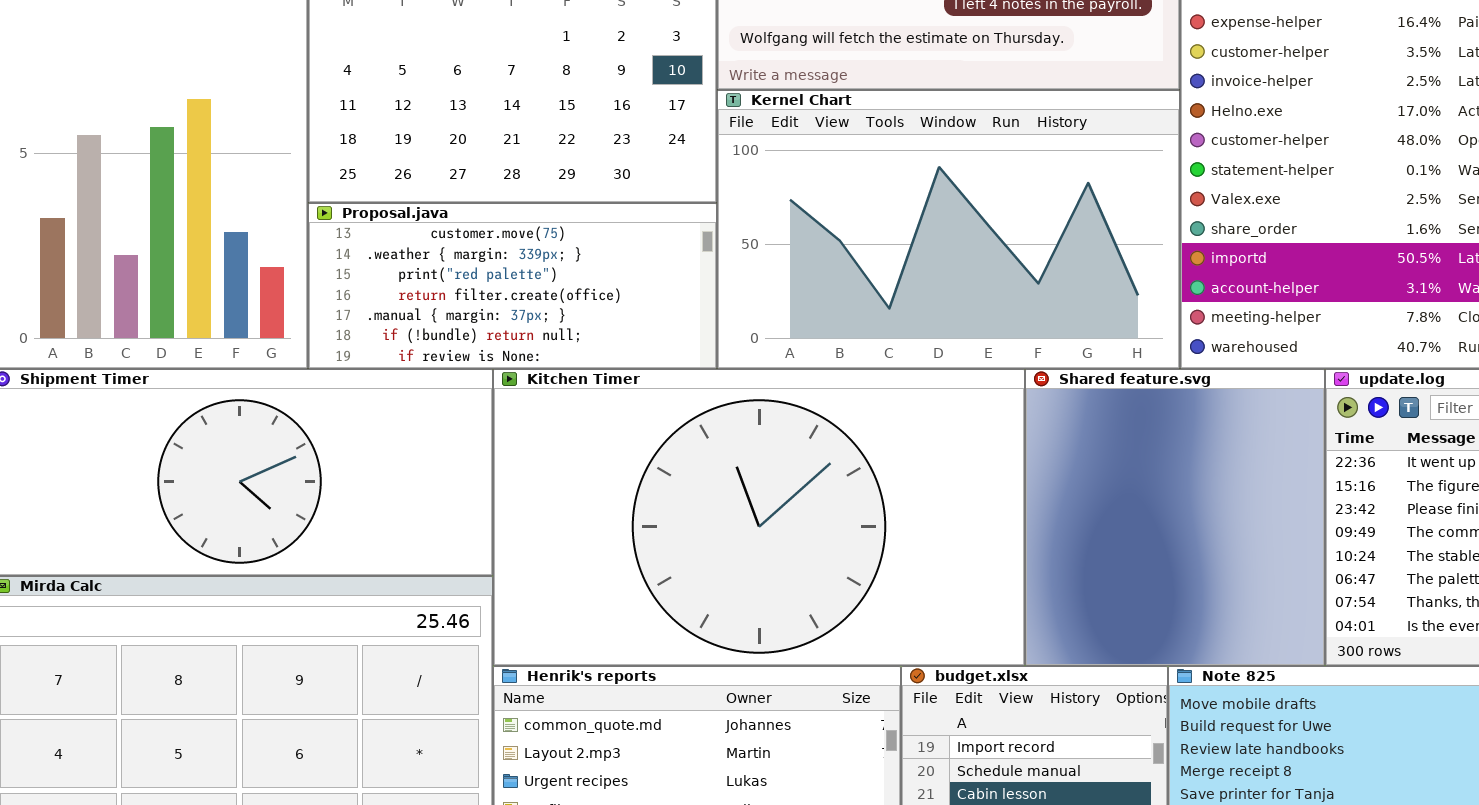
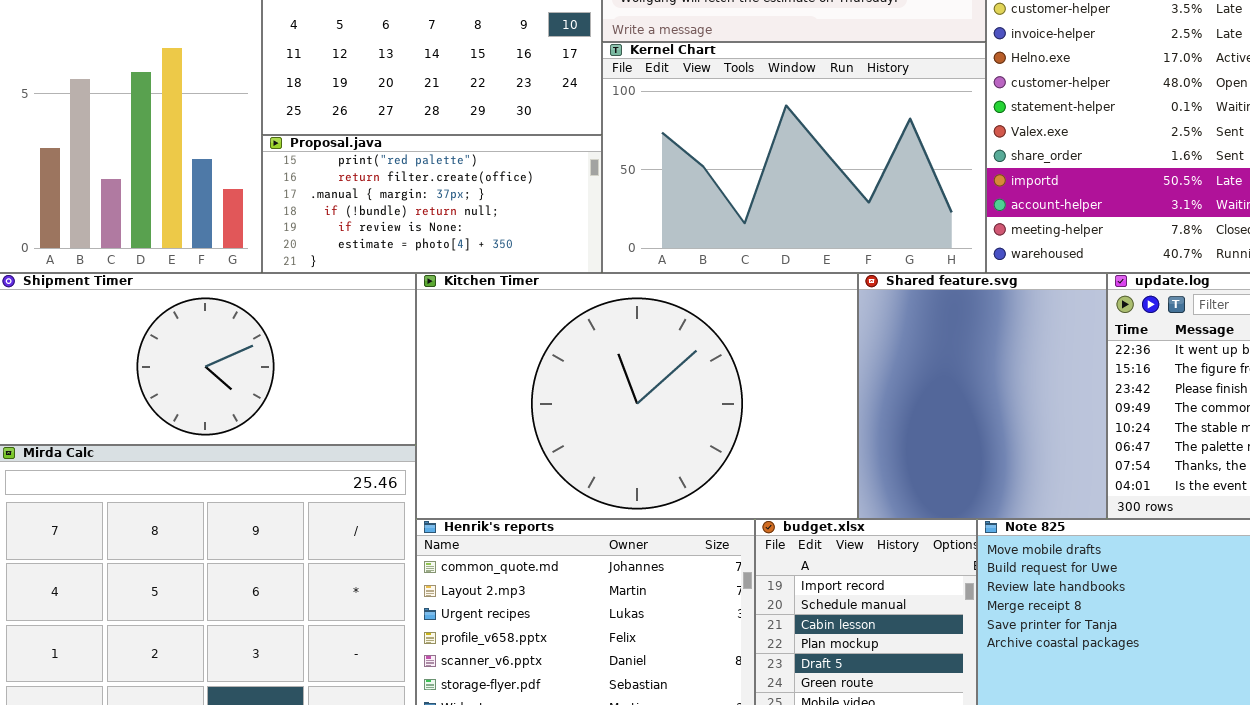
Proposal.java: [308,203,717,369] -> [262,135,602,273], scrolled down 2 rows

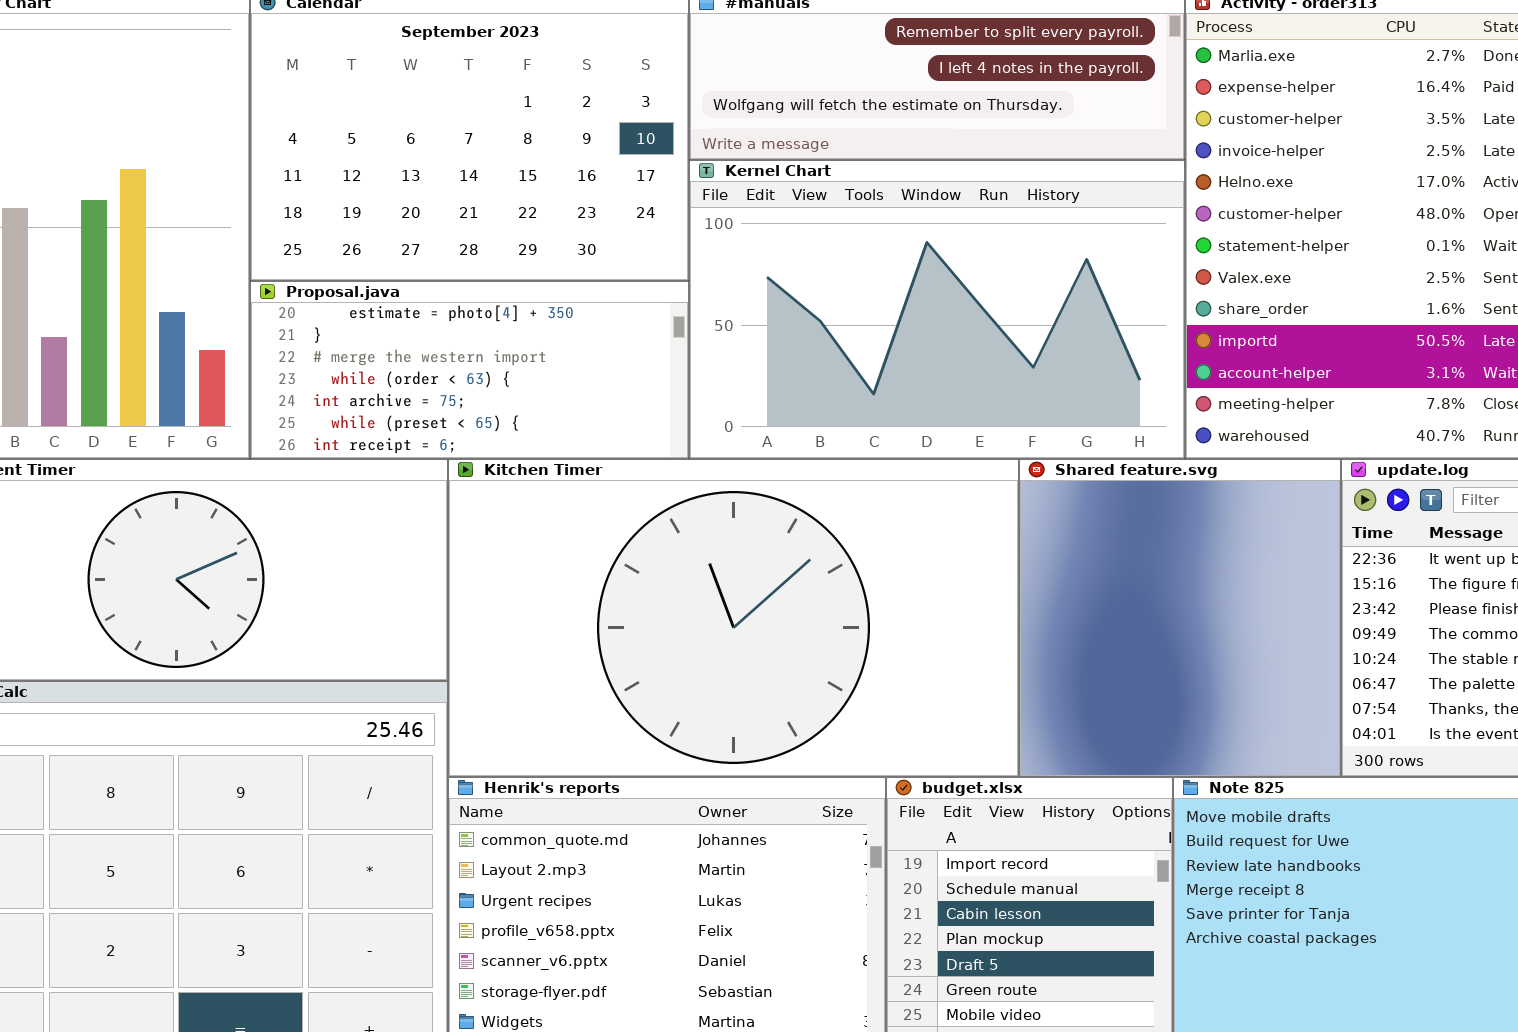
Proposal.java: [262,135,602,273] -> [250,281,689,459], scrolled down 5 rows

